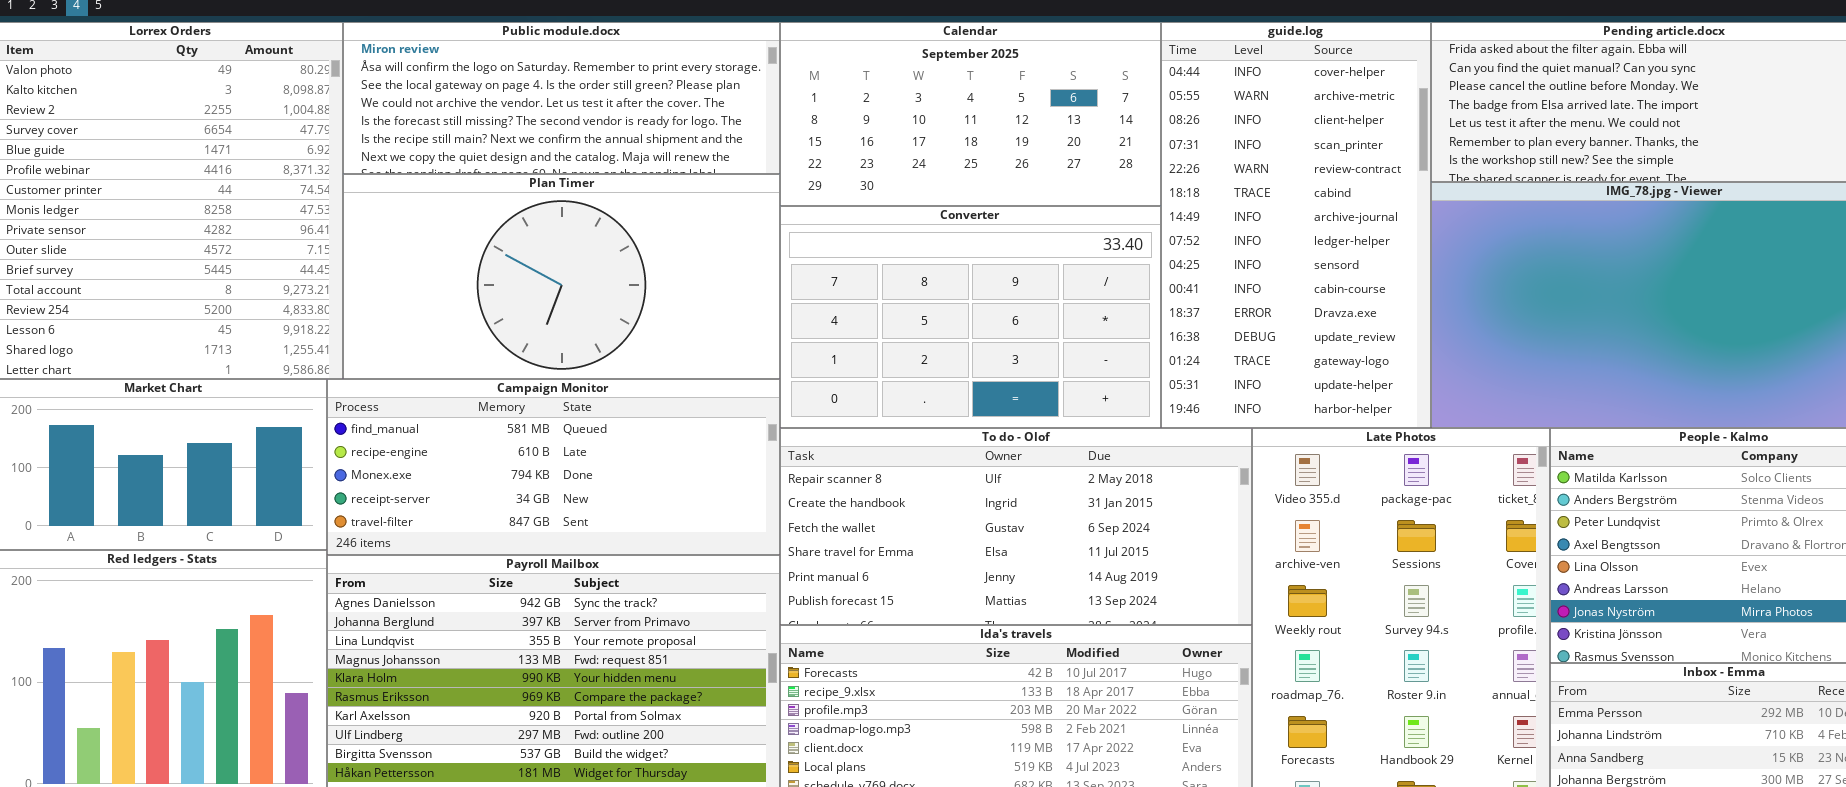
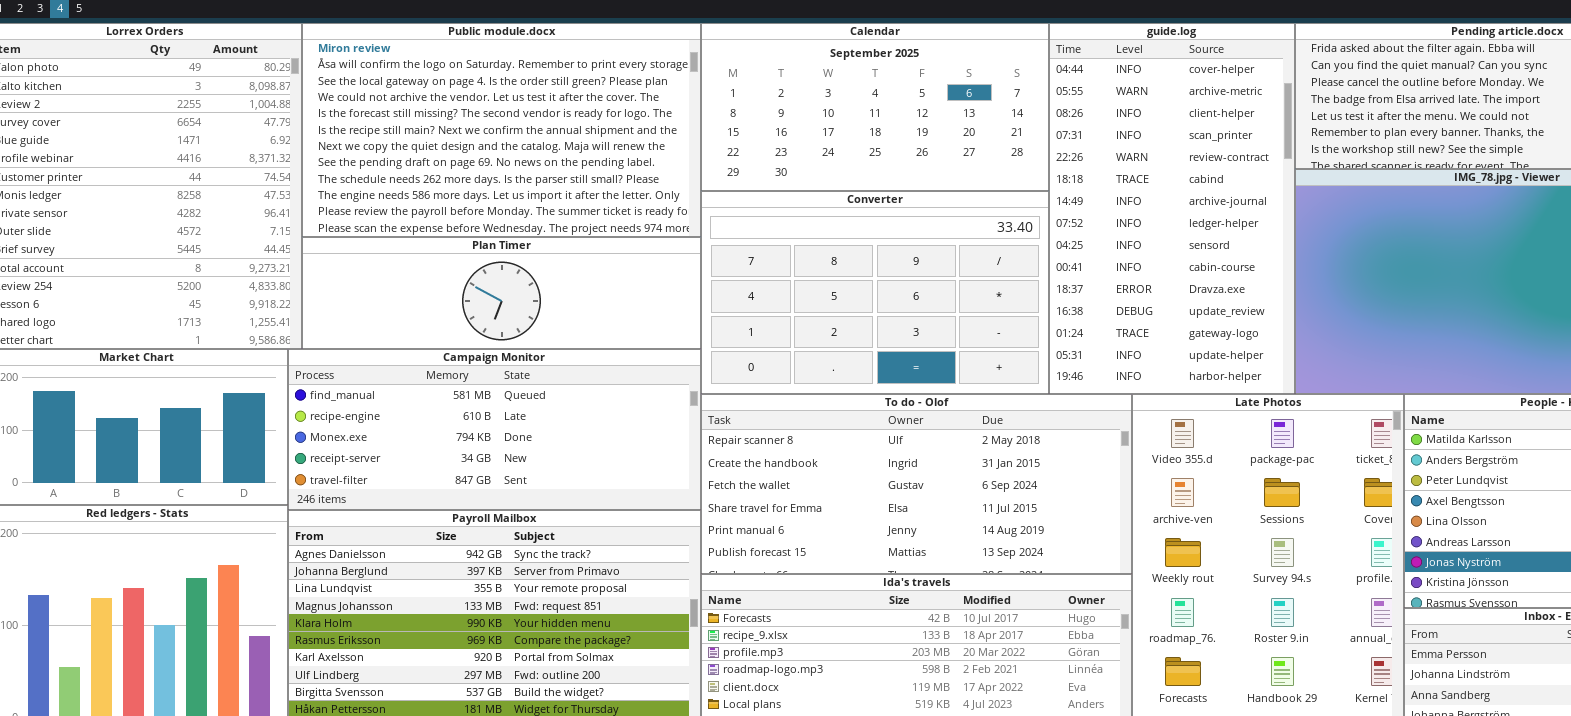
Public module.docx: [343,22,780,174] -> [302,23,701,237], resized
Plan Timer: [343,174,780,379] -> [302,237,701,349], resized

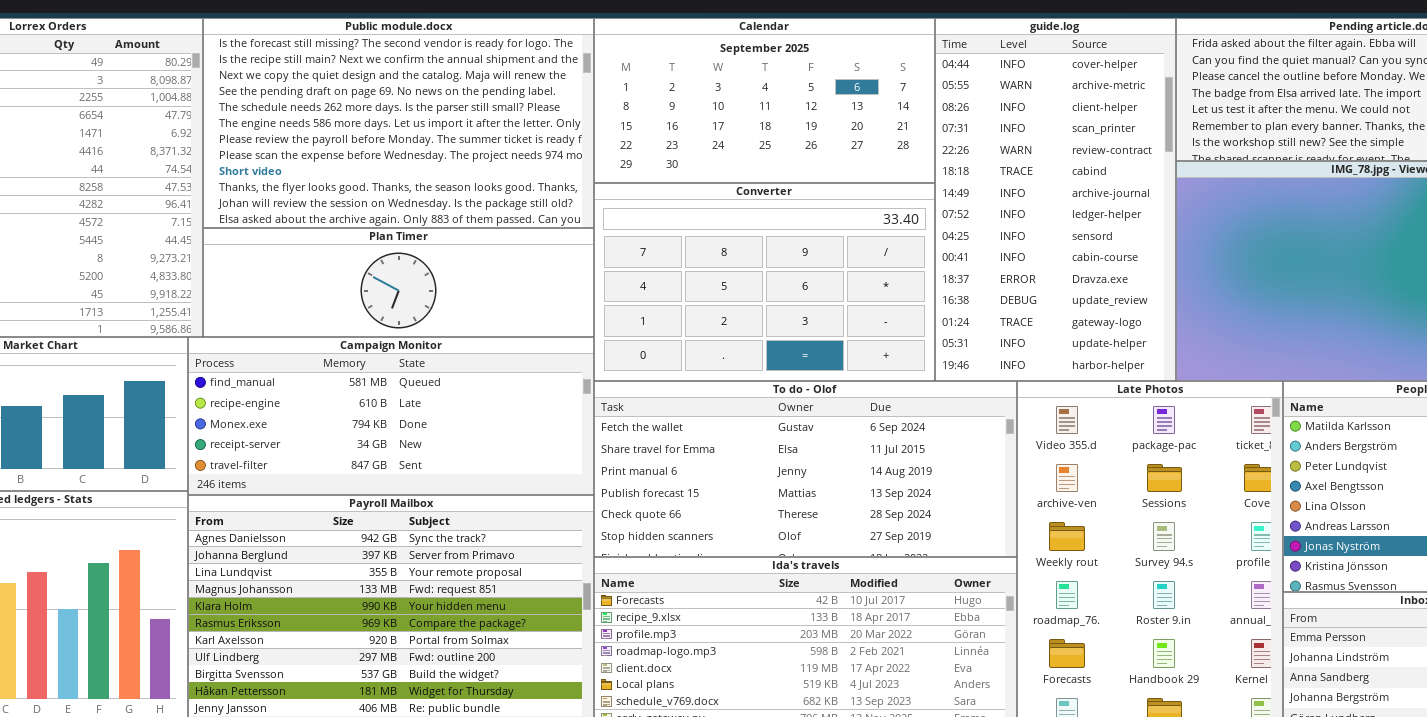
Public module.docx: [302,23,701,237] -> [203,18,594,228], scrolled down 4 rows
To do - Olof: [701,394,1132,574] -> [594,381,1017,557], scrolled down 2 rows

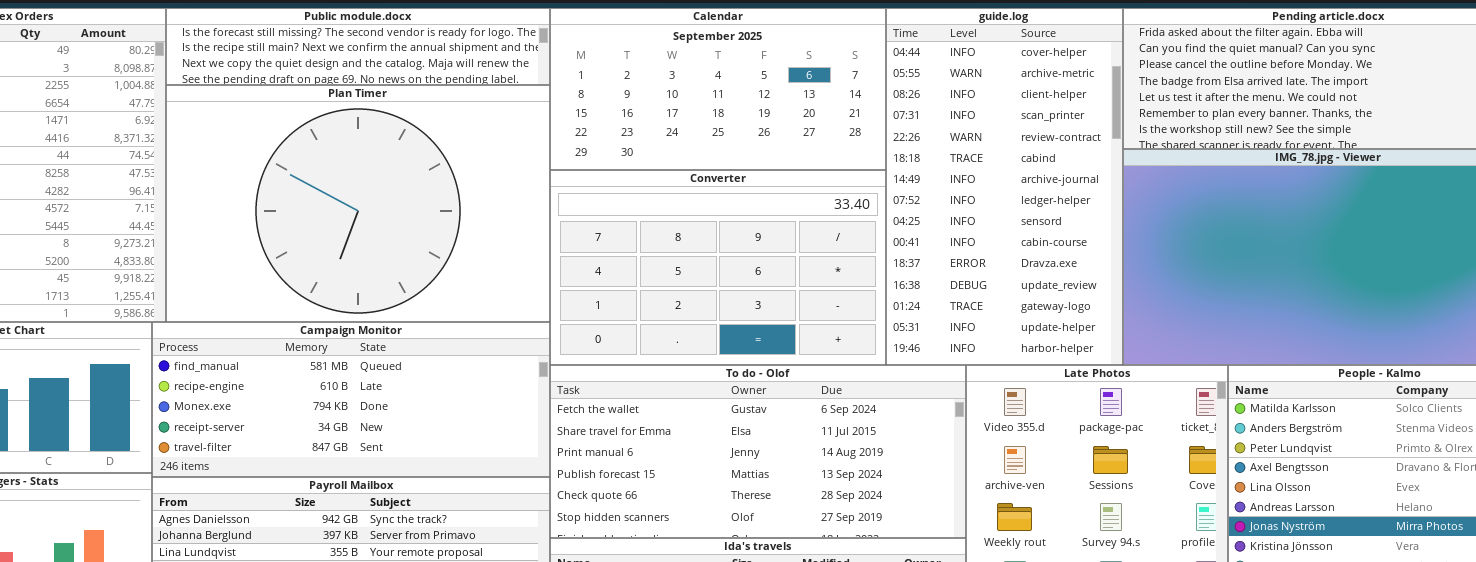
Public module.docx: [203,18,594,228] -> [166,8,550,85], resized
Plan Timer: [203,228,594,337] -> [166,85,550,322], resized

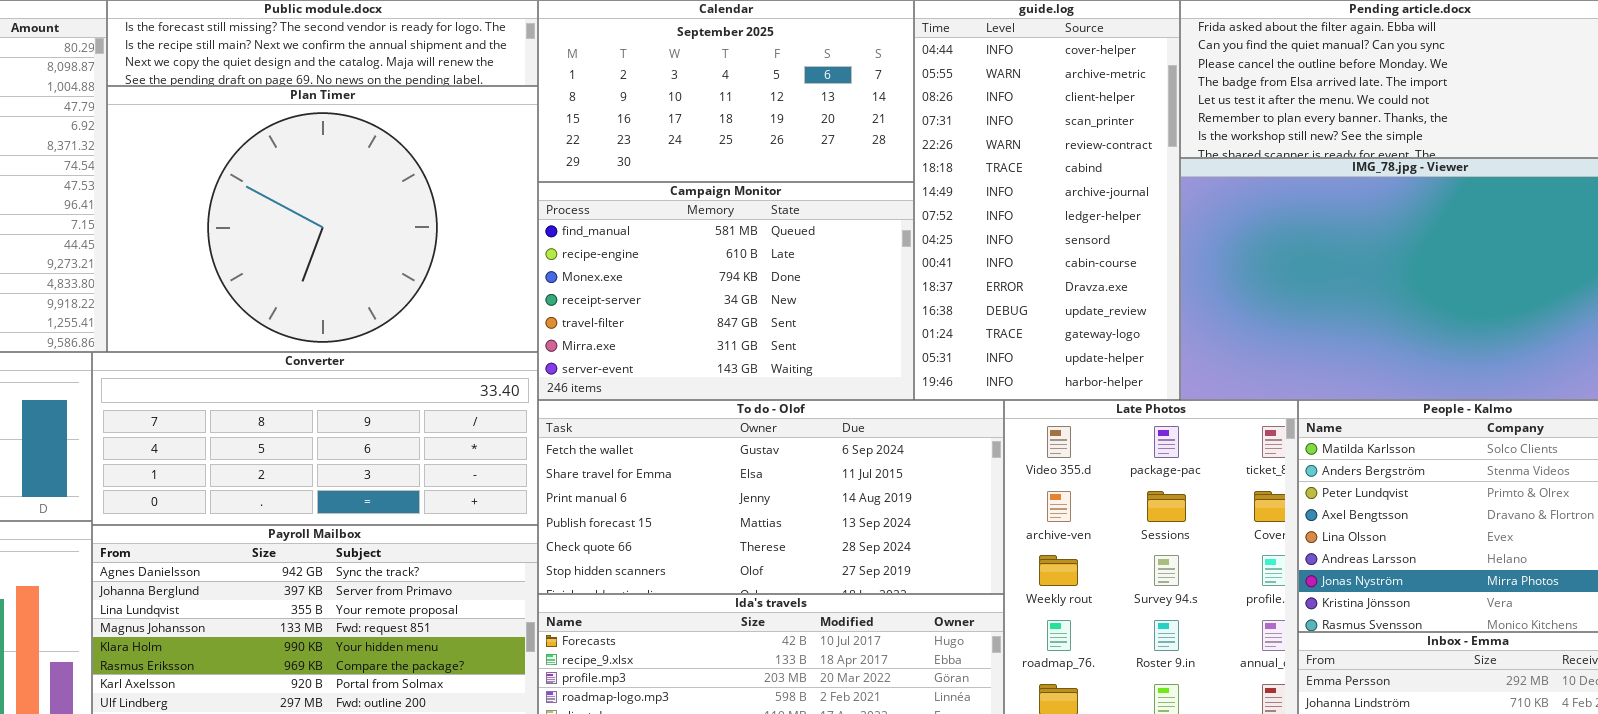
Converter: [550,170,886,365] -> [92,352,538,525], moved, resized
Campaign Monitor: [152,322,550,477] -> [538,182,914,400], moved, resized

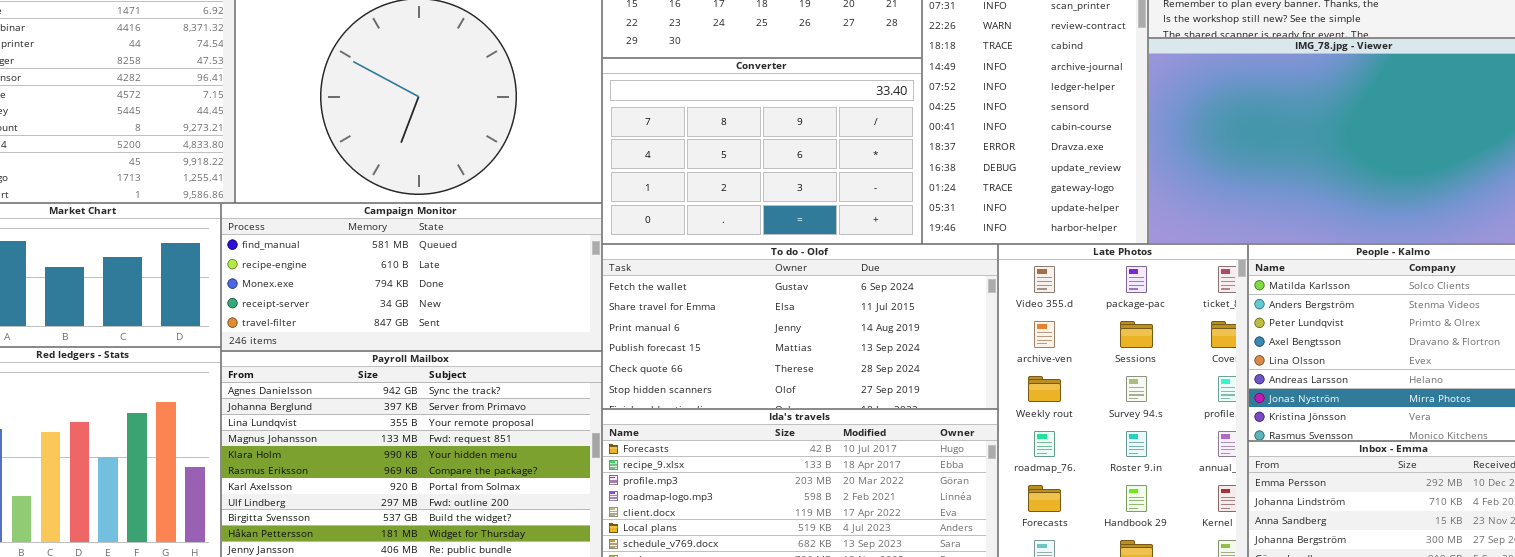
Campaign Monitor: [538,182,914,400] -> [221,203,602,351], moved, resized
Converter: [92,352,538,525] -> [602,58,922,244], moved, resized

